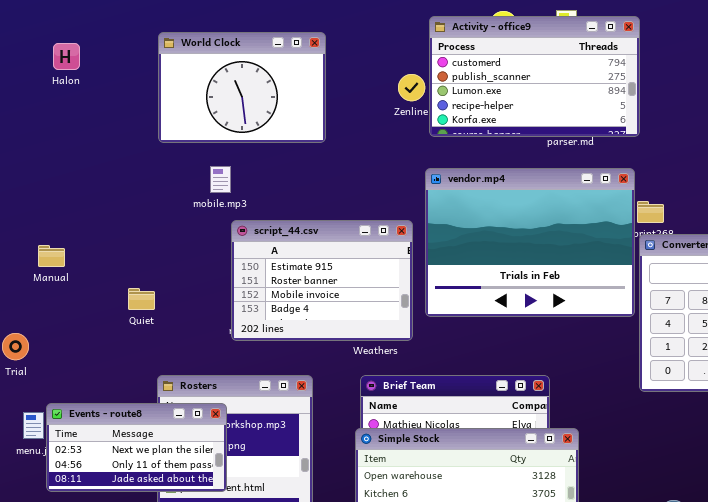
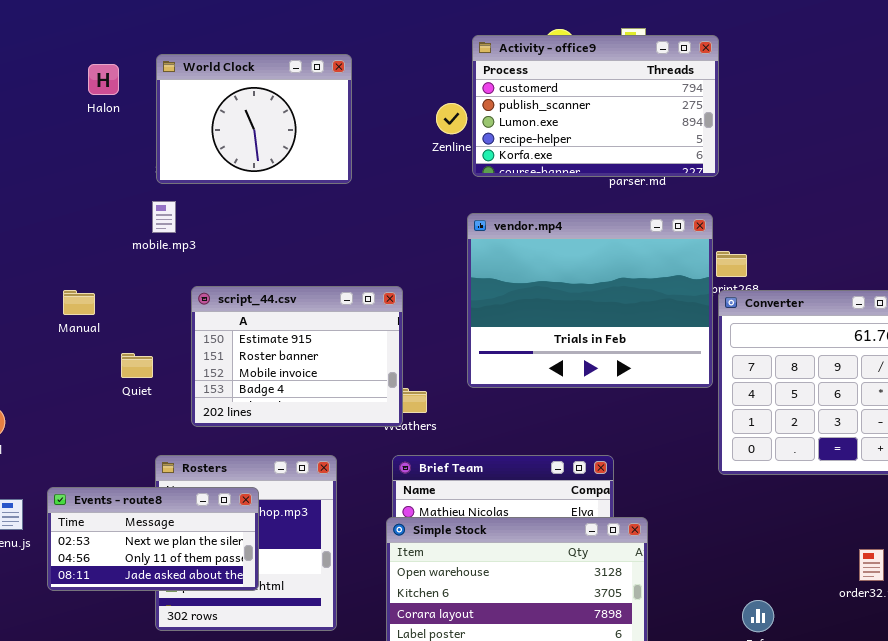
Halon: [53,43,80,70] -> [88,64,119,95], moved
mobile.mp3: [210,166,231,193] -> [152,201,176,233], moved
script_44.csv: [231,220,413,341] -> [191,286,403,427], moved
Manual: [38,245,65,267] -> [63,290,95,315], moved
Events - route8: [46,403,227,492] -> [47,487,259,591], moved

